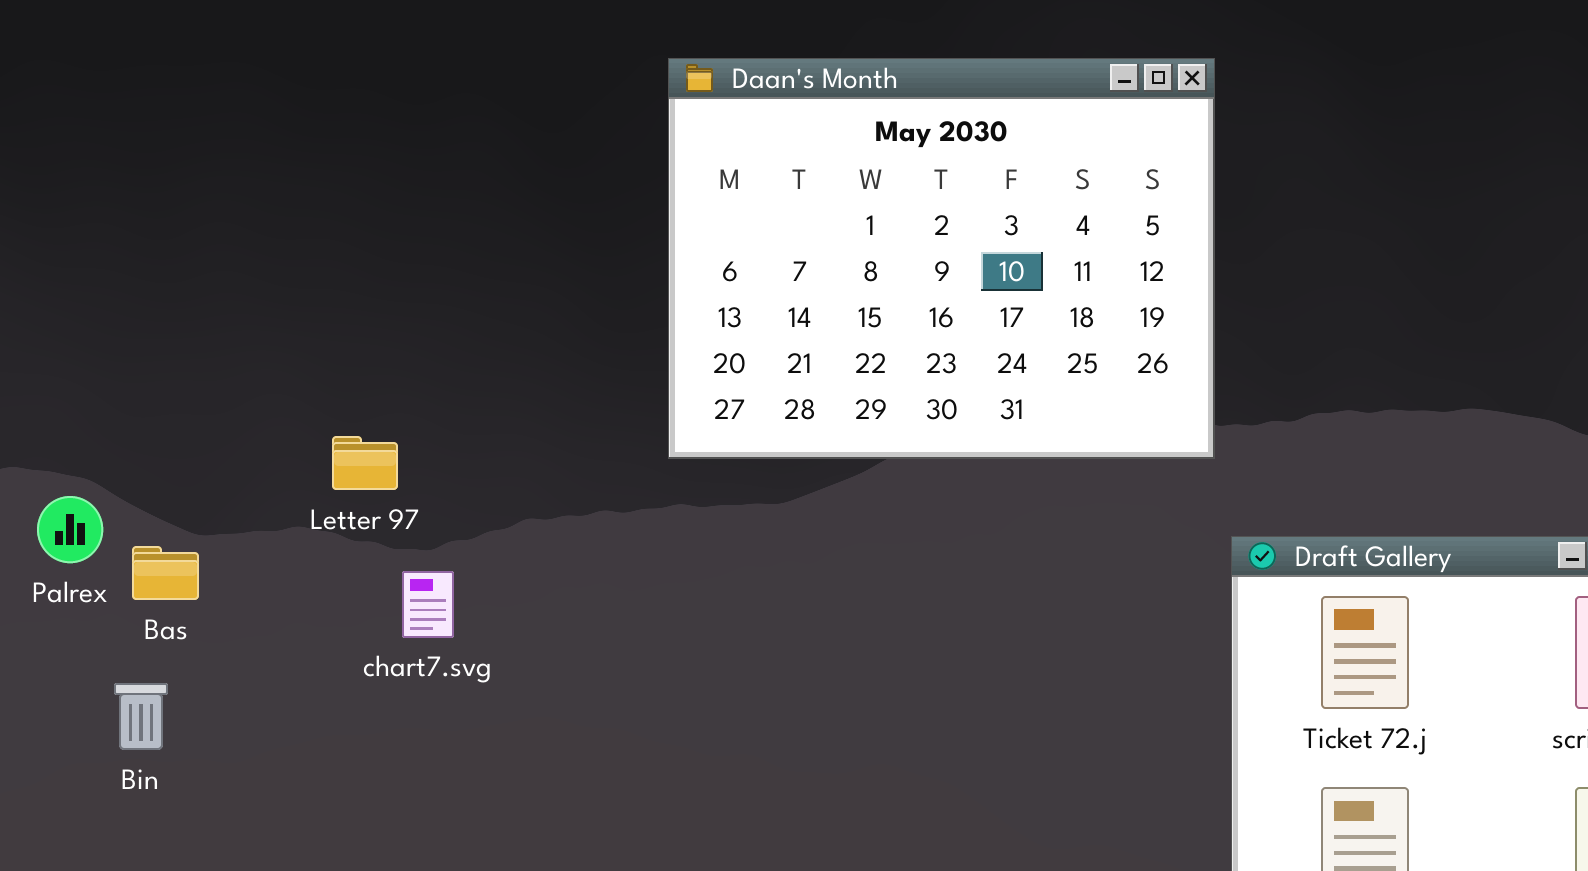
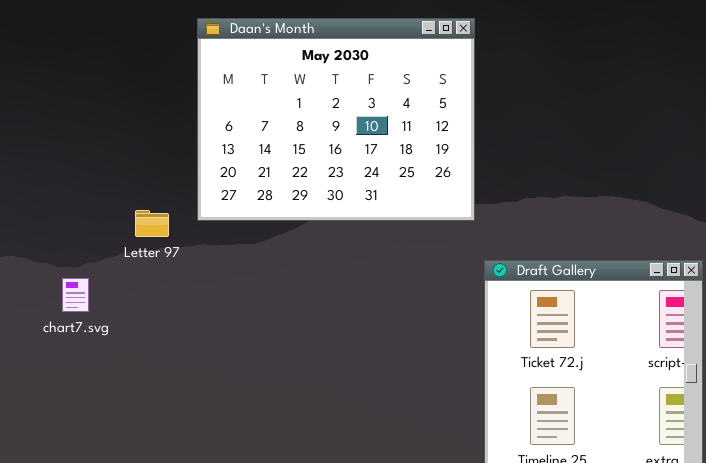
Letter 97: [332,436,398,490] -> [135,210,169,237], moved

